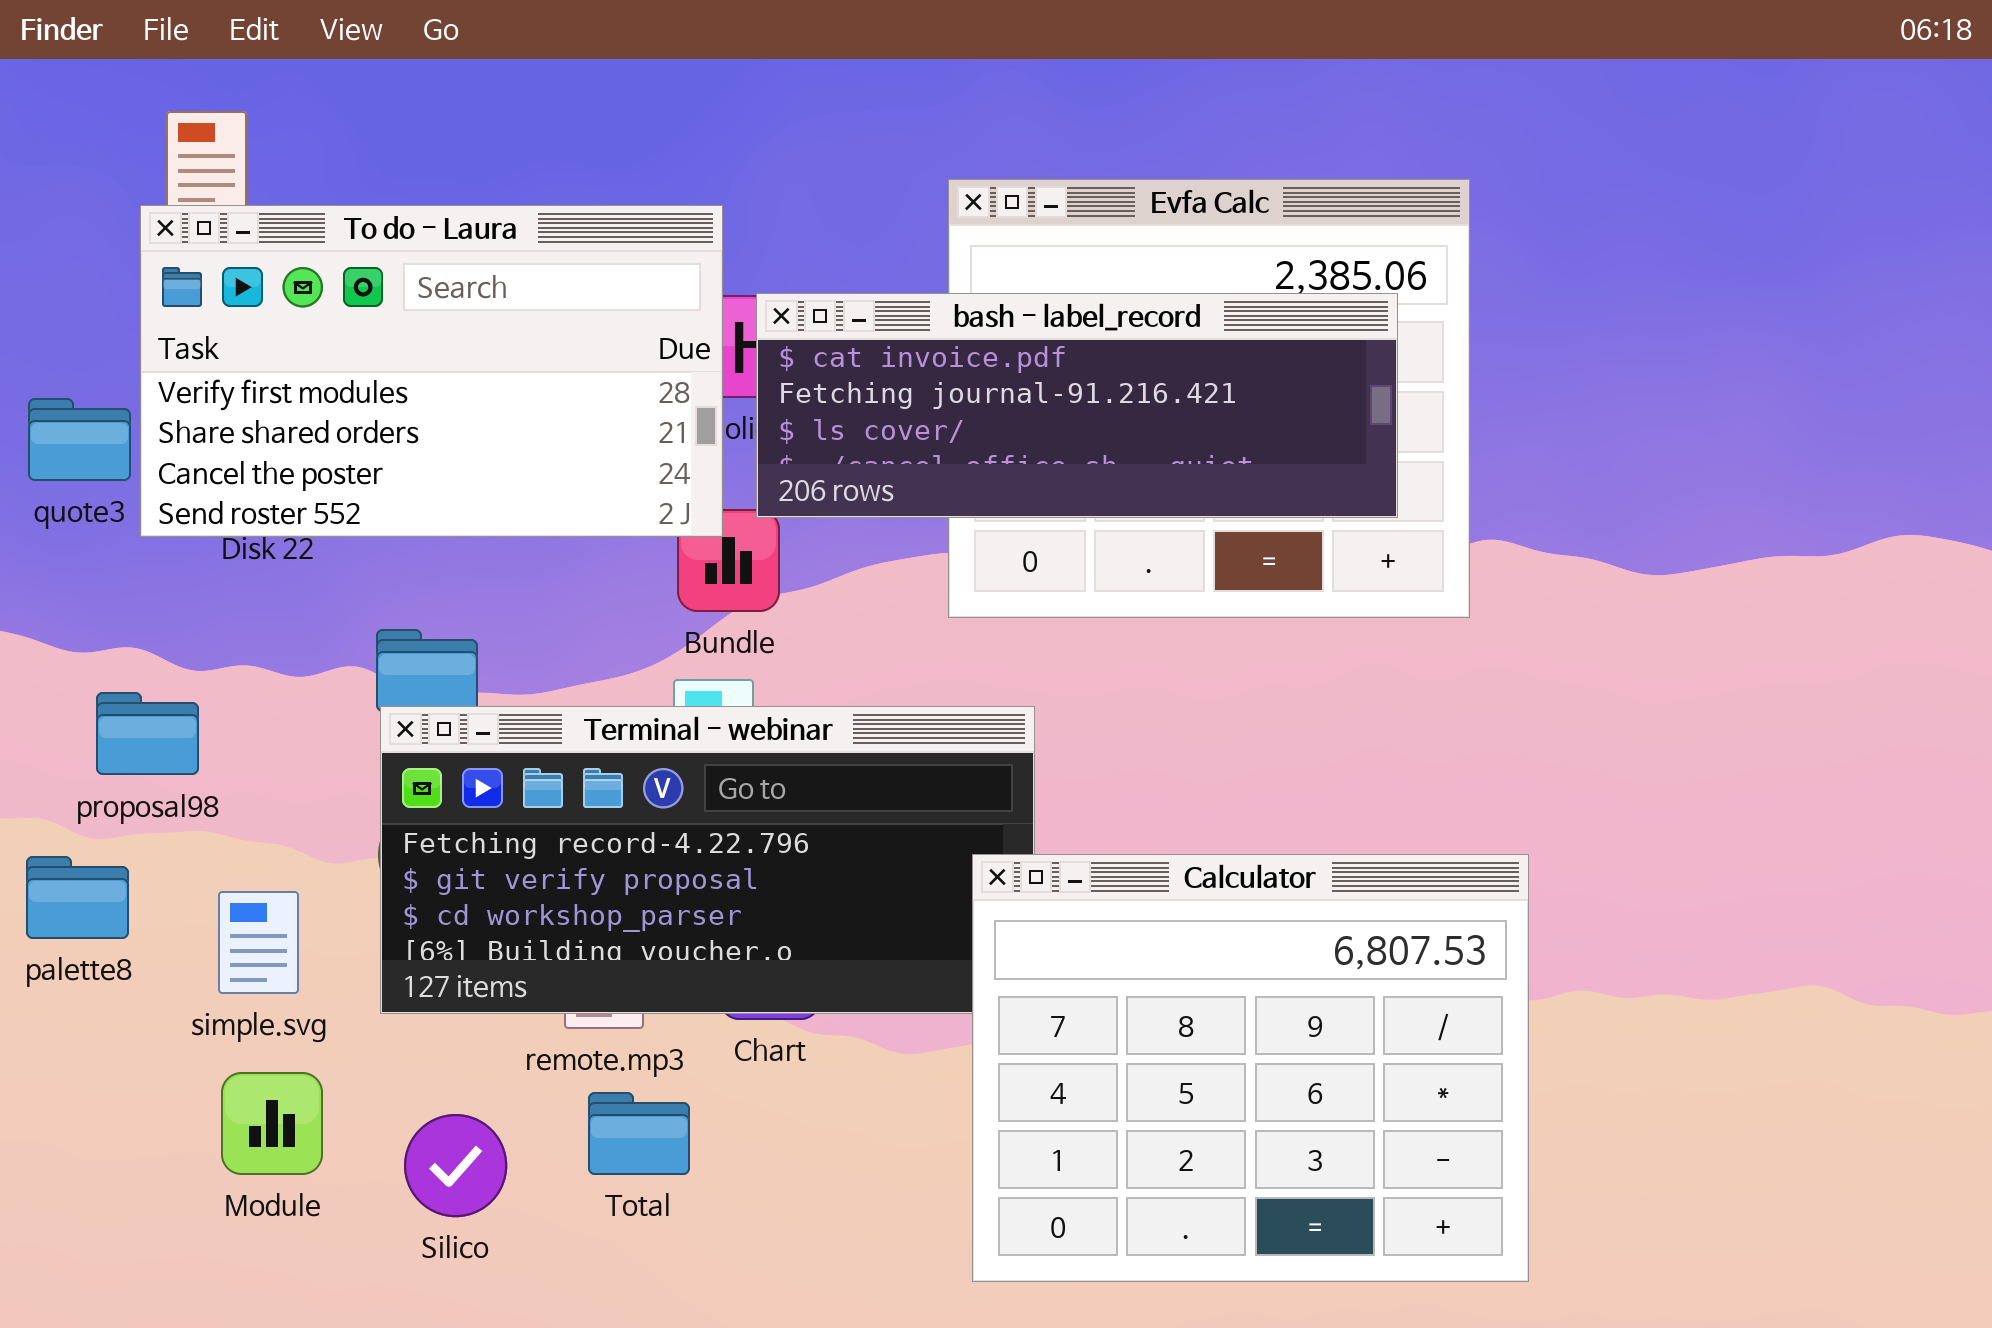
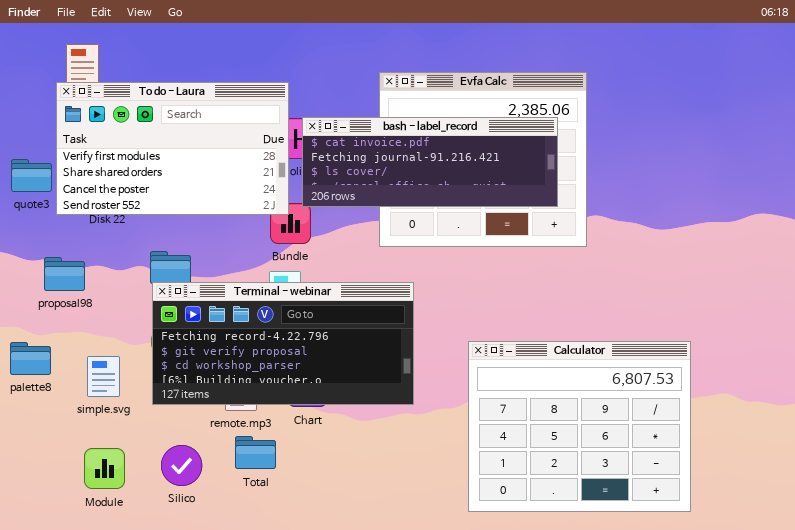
proposal98: [96,692,199,775] -> [44,257,85,291], moved
Calculator: [972,854,1529,1282] -> [468,341,691,512], moved
Module: [221,1072,323,1175] -> [84,448,125,489], moved

